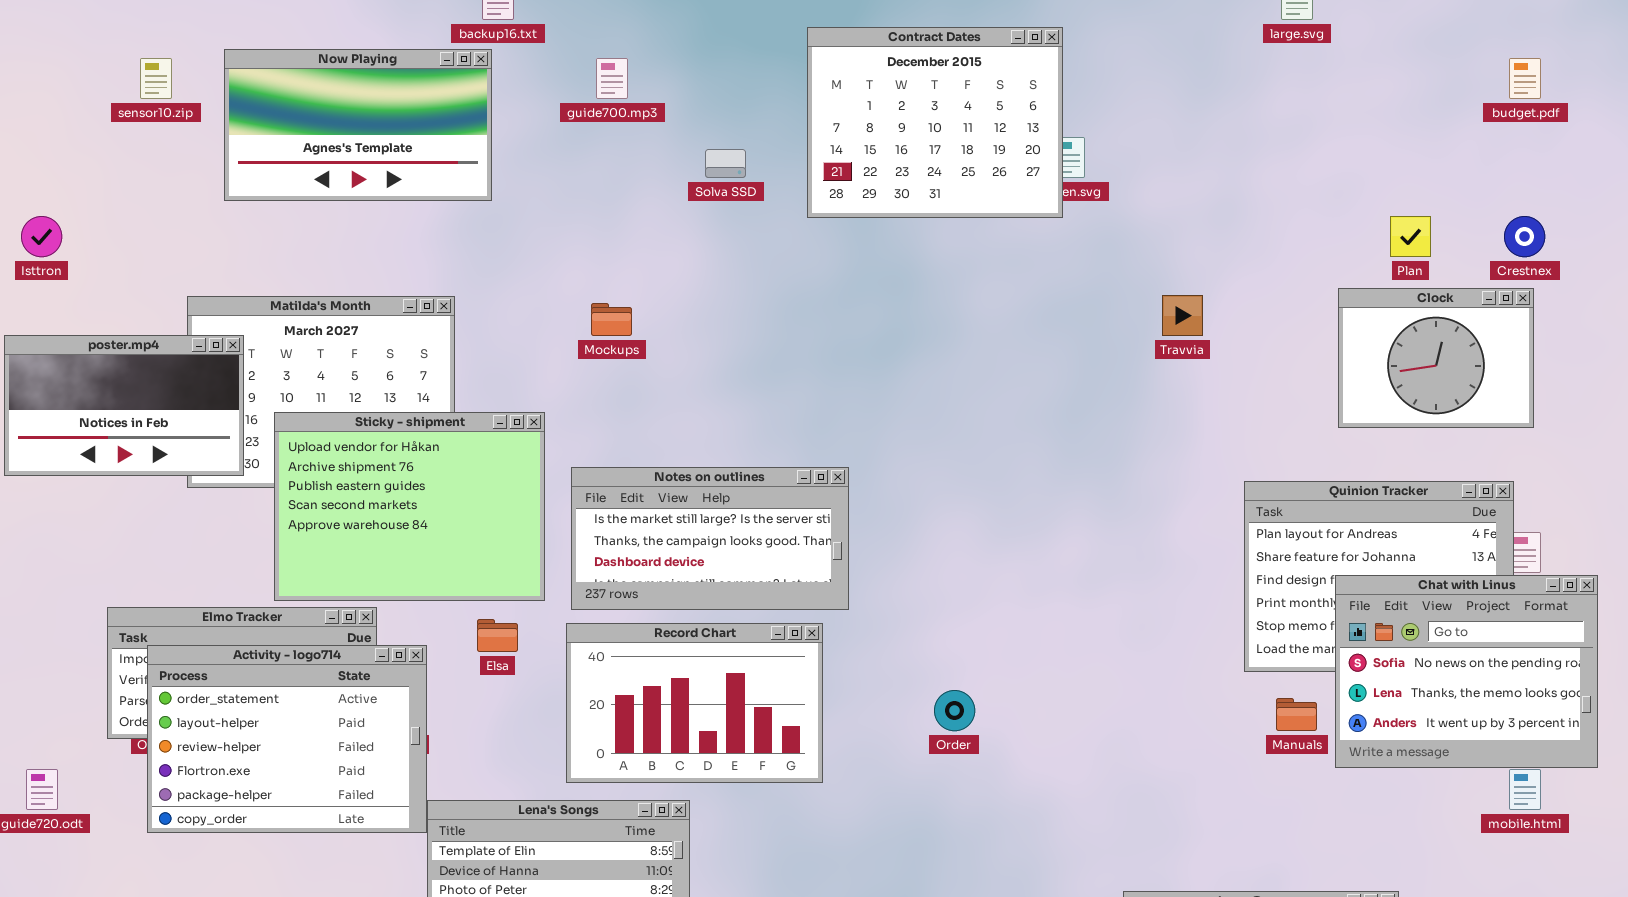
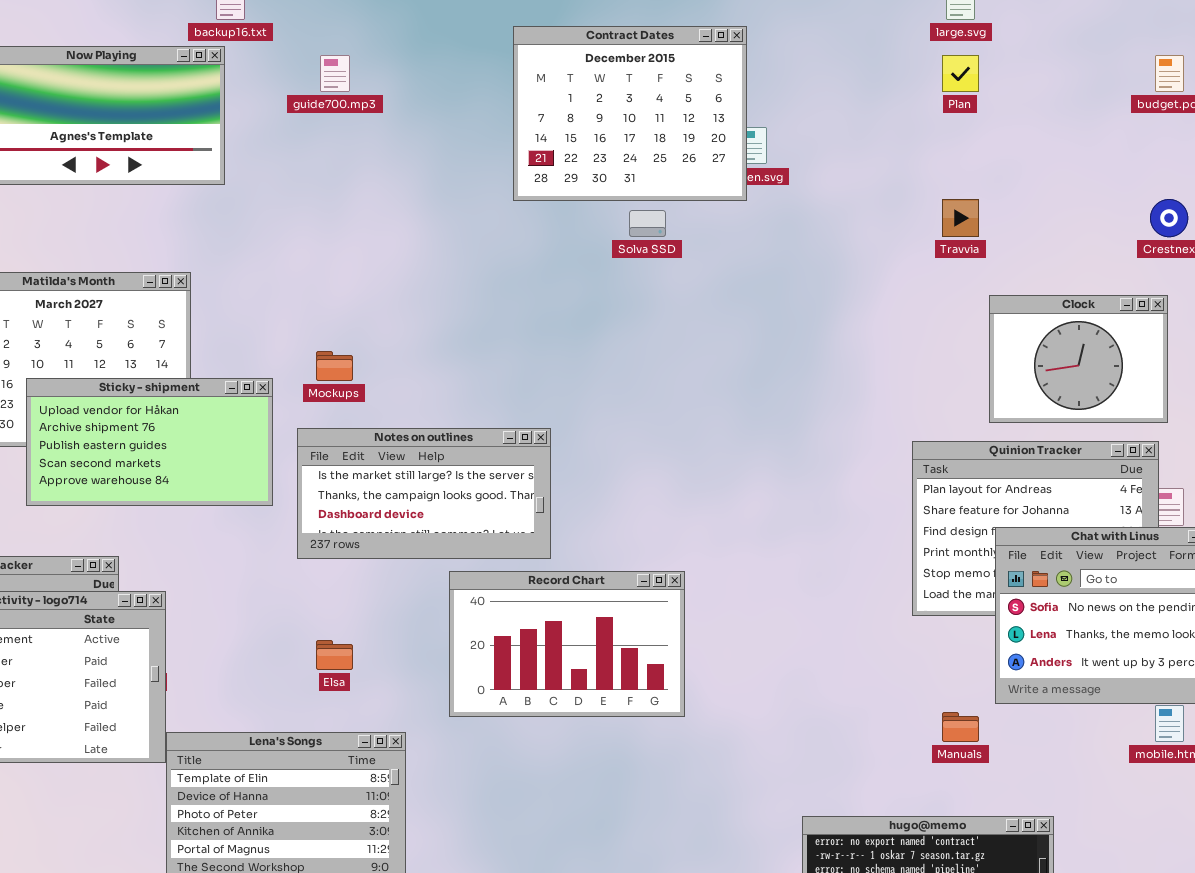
Solva SSD: [705,149,746,178] -> [629,210,666,237], moved
Plan: [1390,216,1431,257] -> [942,55,979,92], moved
Clock: [1338,288,1534,428] -> [989,295,1168,423], moved
Travvia: [1162,295,1203,336] -> [942,199,979,237], moved
Mockups: [591,303,632,336] -> [316,351,353,381], moved
Sticky - shipment: [274,412,545,601] -> [26,378,273,506], resized
Elsa: [477,619,518,652] -> [316,640,353,670], moved
Record Chart: [566,623,823,783] -> [449,571,685,717], moved
Manuals: [1276,698,1317,731] -> [942,712,979,742], moved

